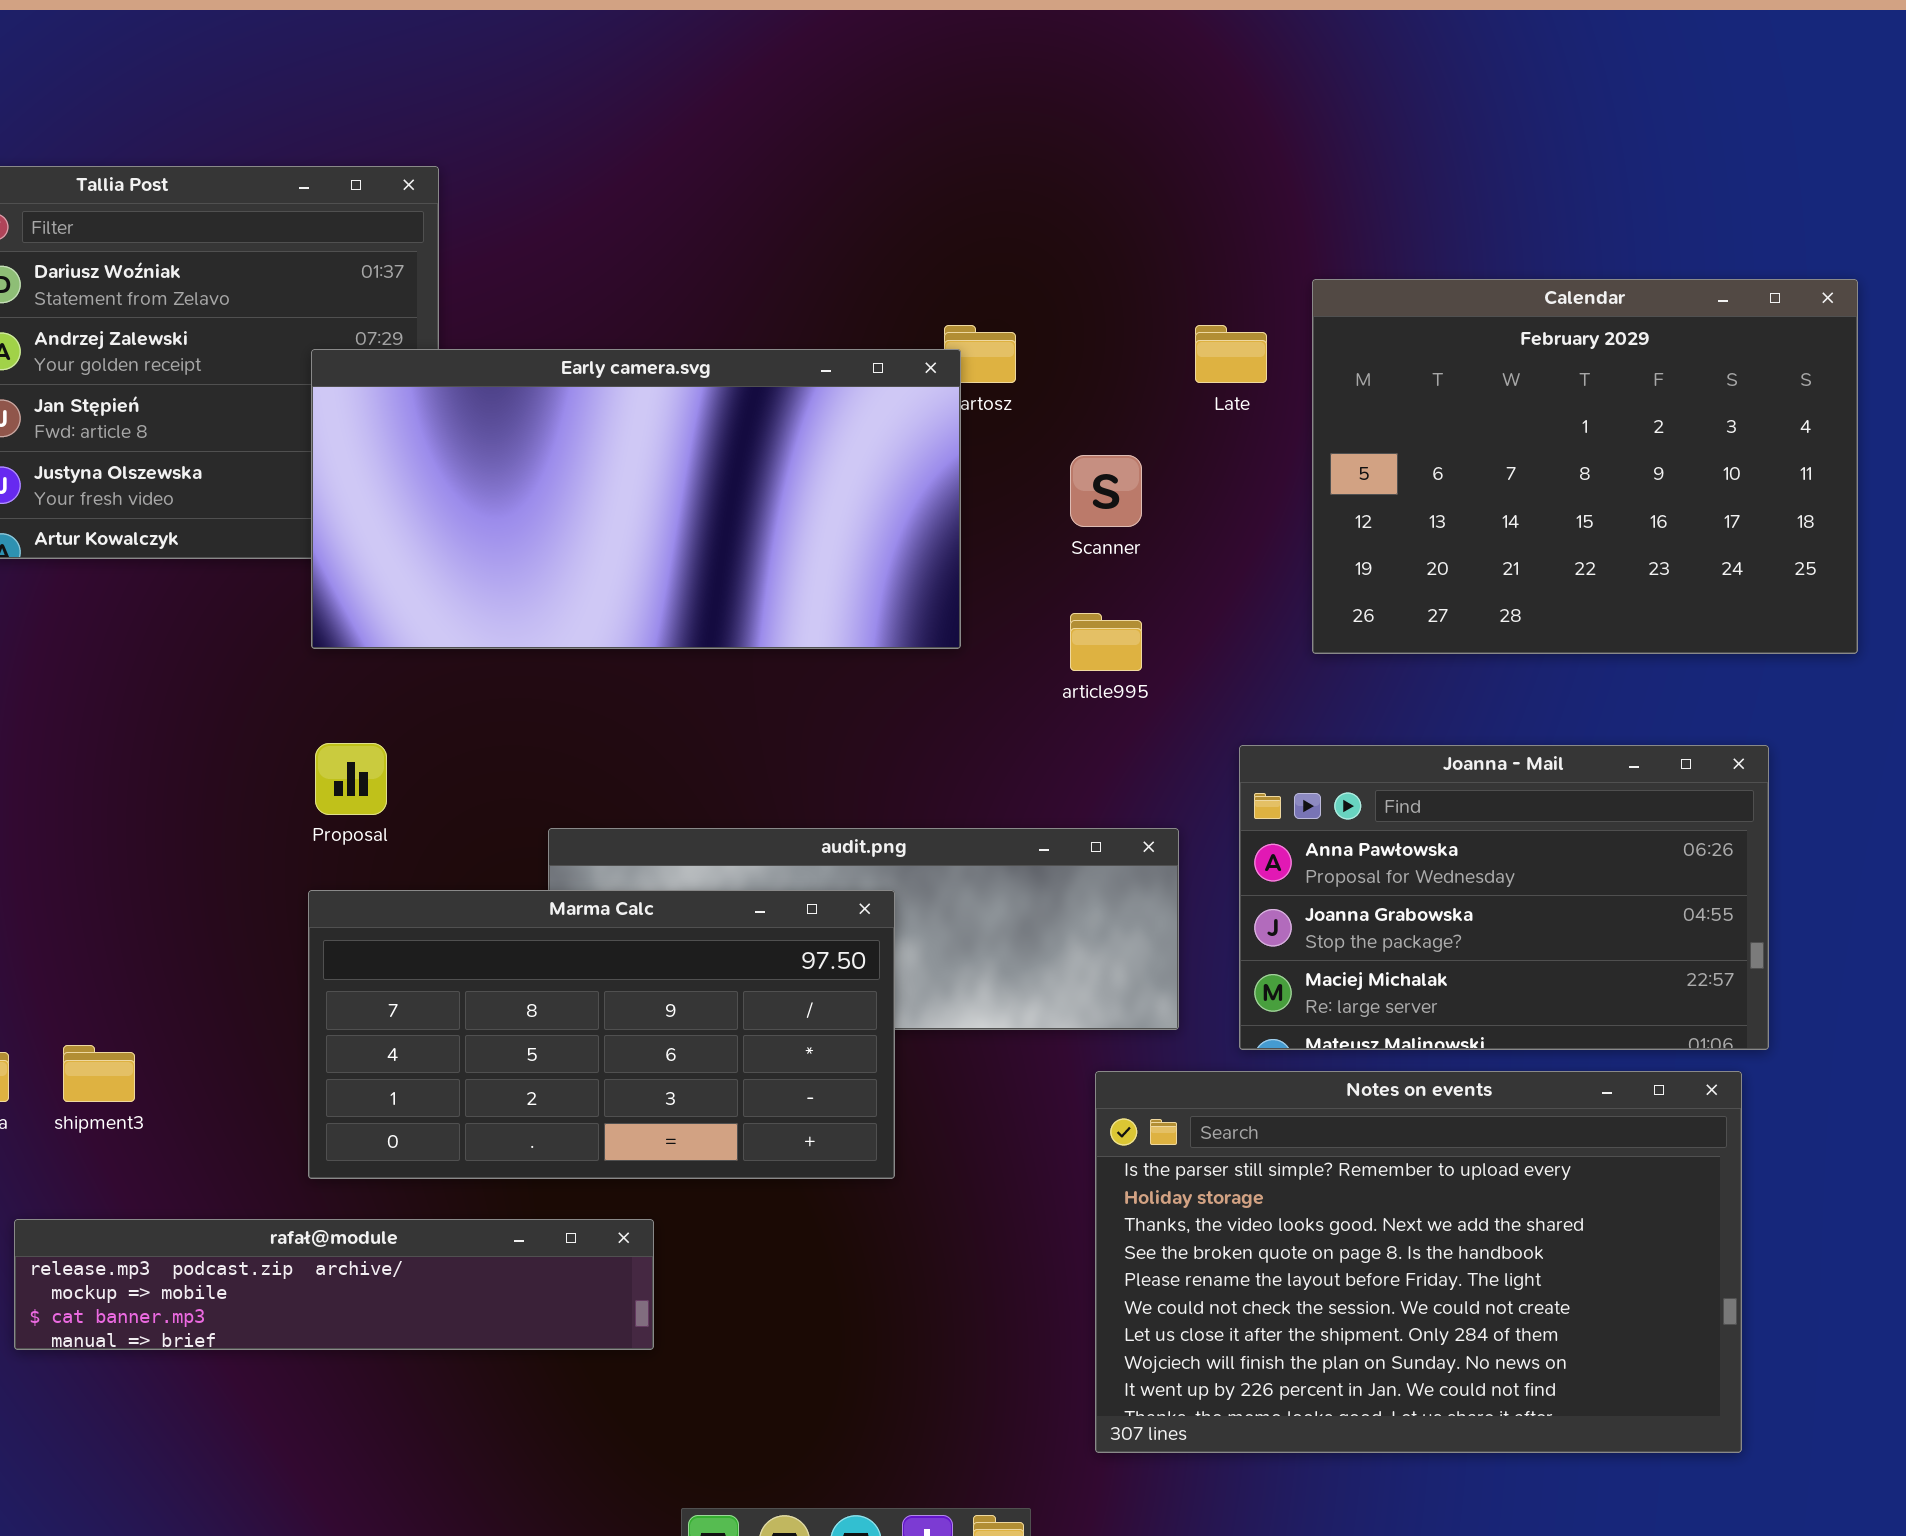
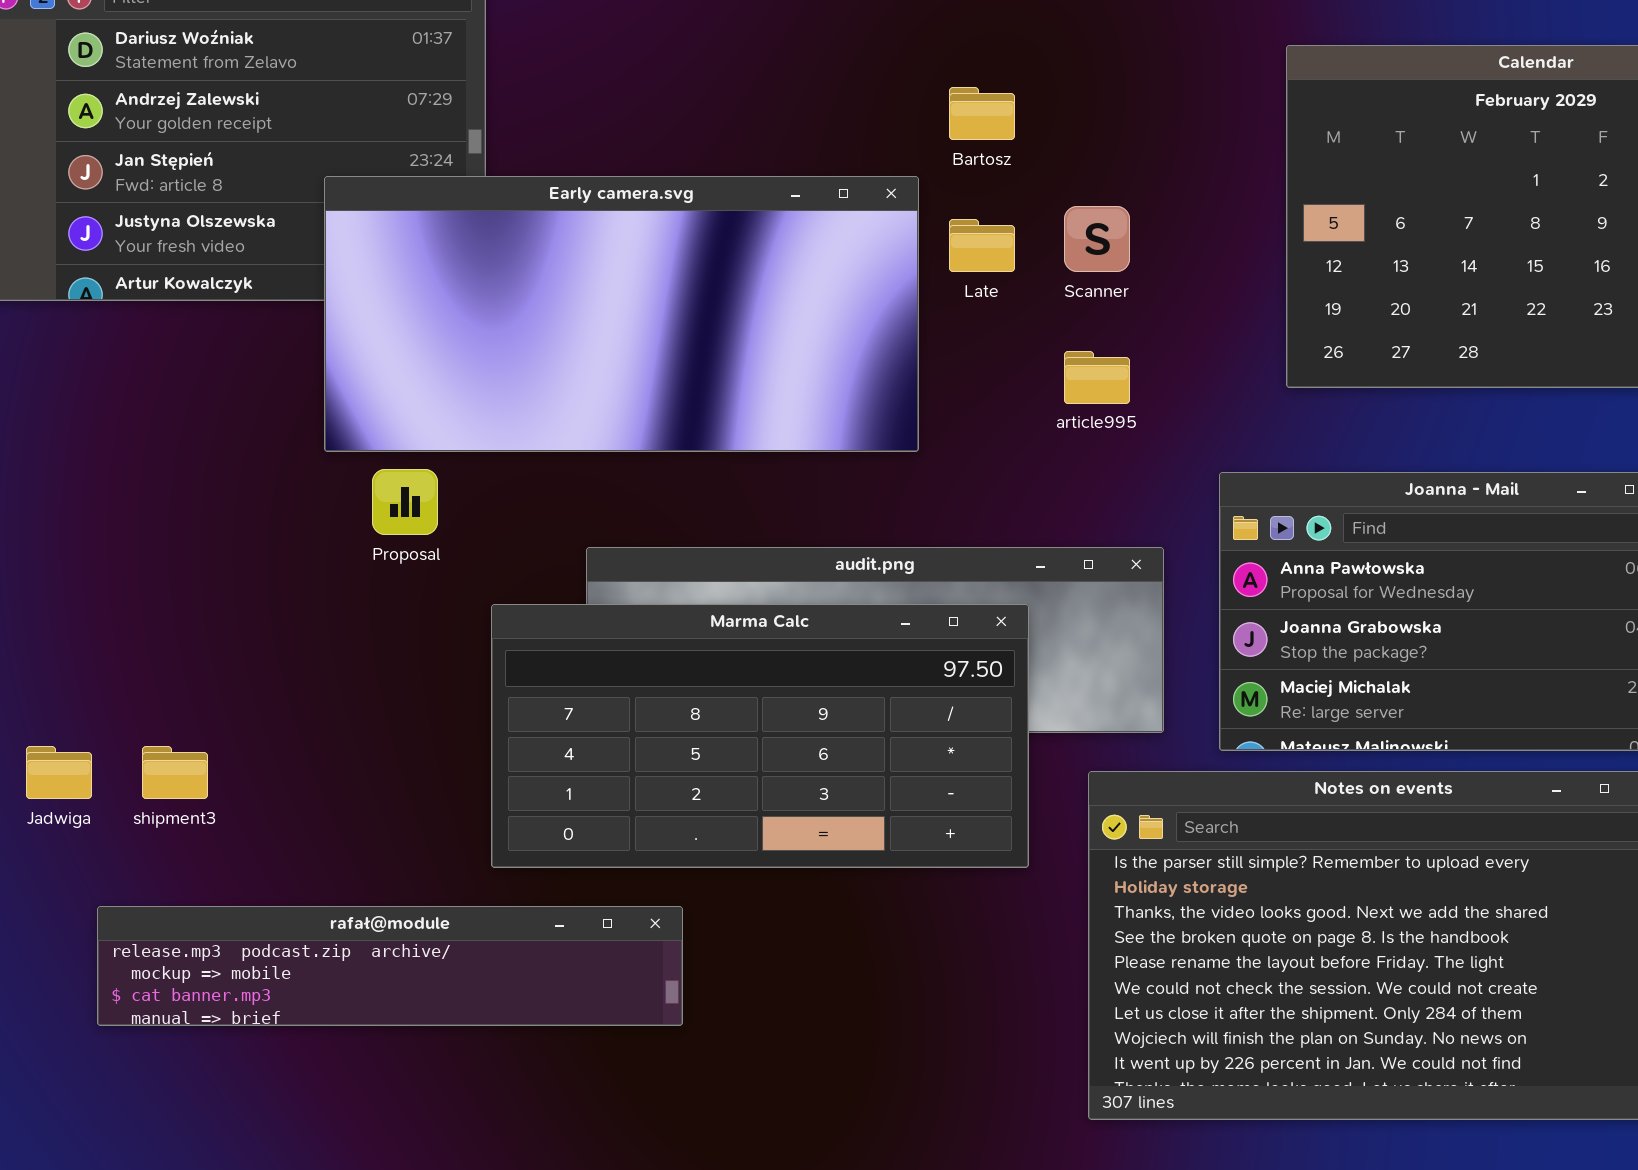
Late: [1195,325,1267,383] -> [949,219,1015,272], moved
Early camera.svg: [311,349,961,649] -> [324,176,919,452], moved
Marma Calc: [308,890,895,1179] -> [491,604,1029,868], moved

